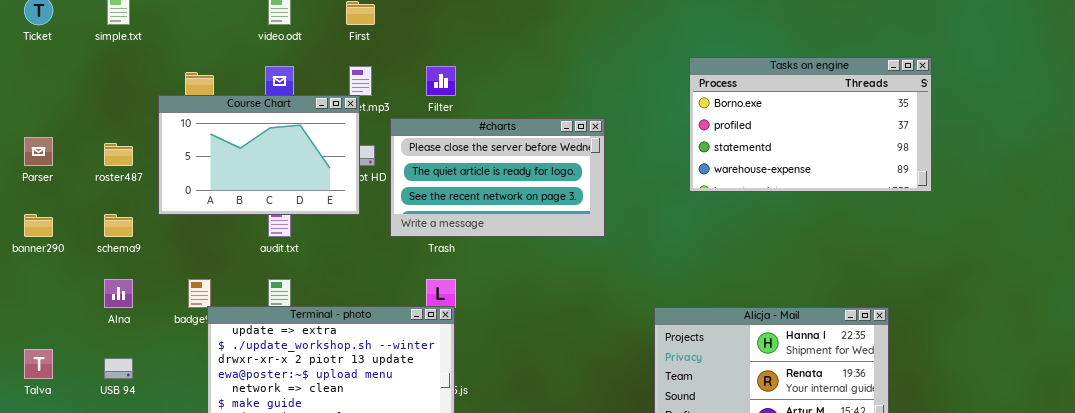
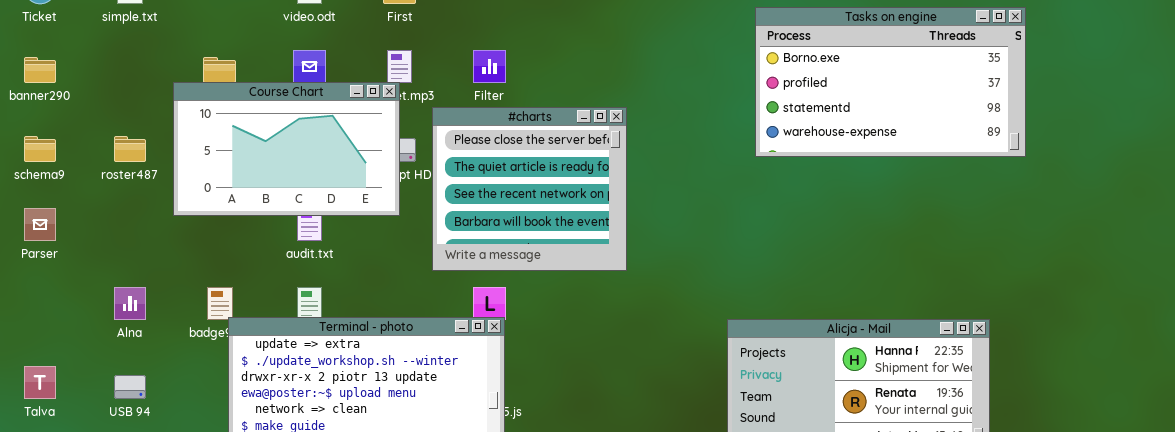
Tasks on engine: [689,57,932,192] -> [755,7,1026,157], moved
#charts: [390,118,605,237] -> [432,107,627,271], resized
Parser: [24,137,53,166] -> [24,208,56,241], moved
banner290: [24,214,53,237] -> [24,57,56,83], moved
schema9: [104,214,133,237] -> [24,136,56,162], moved

